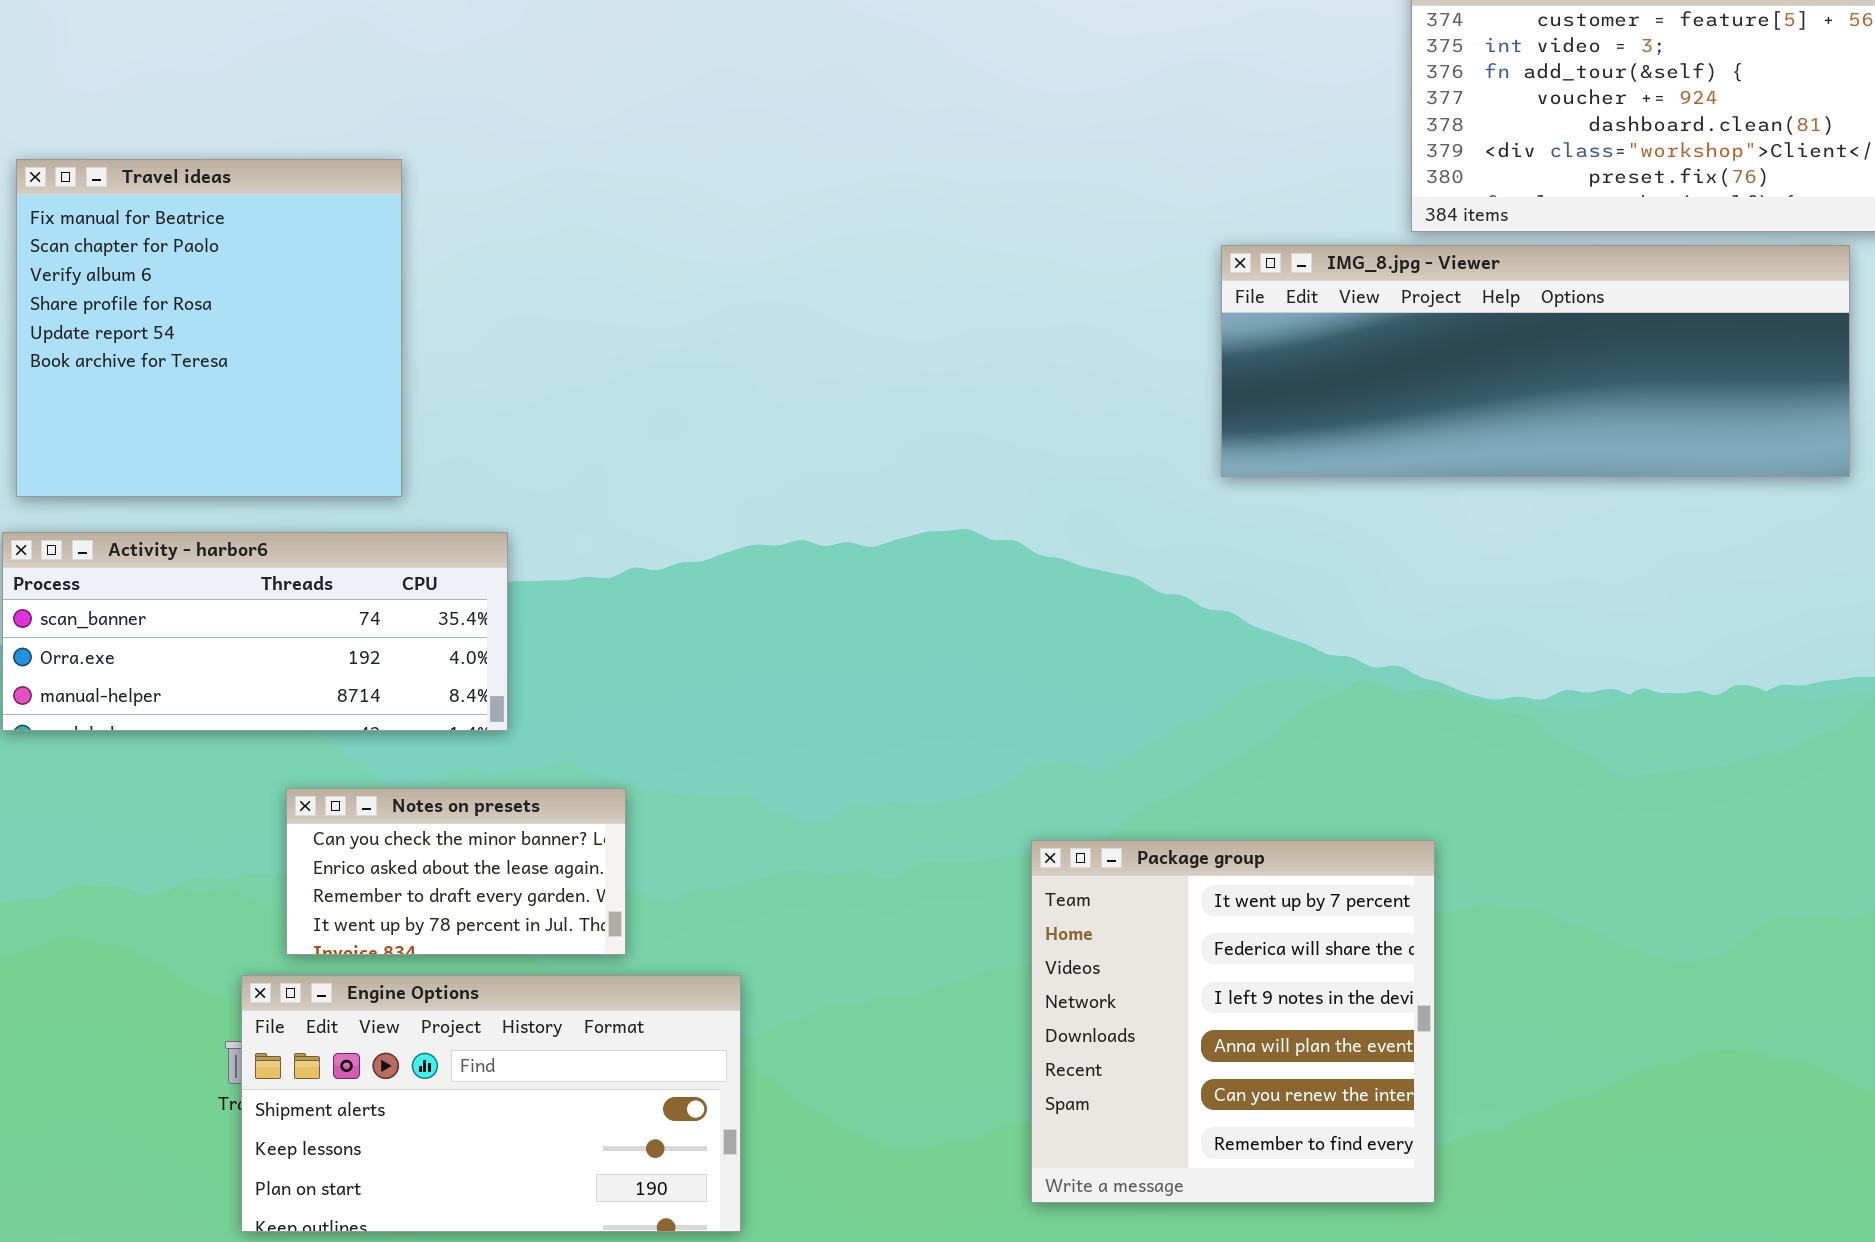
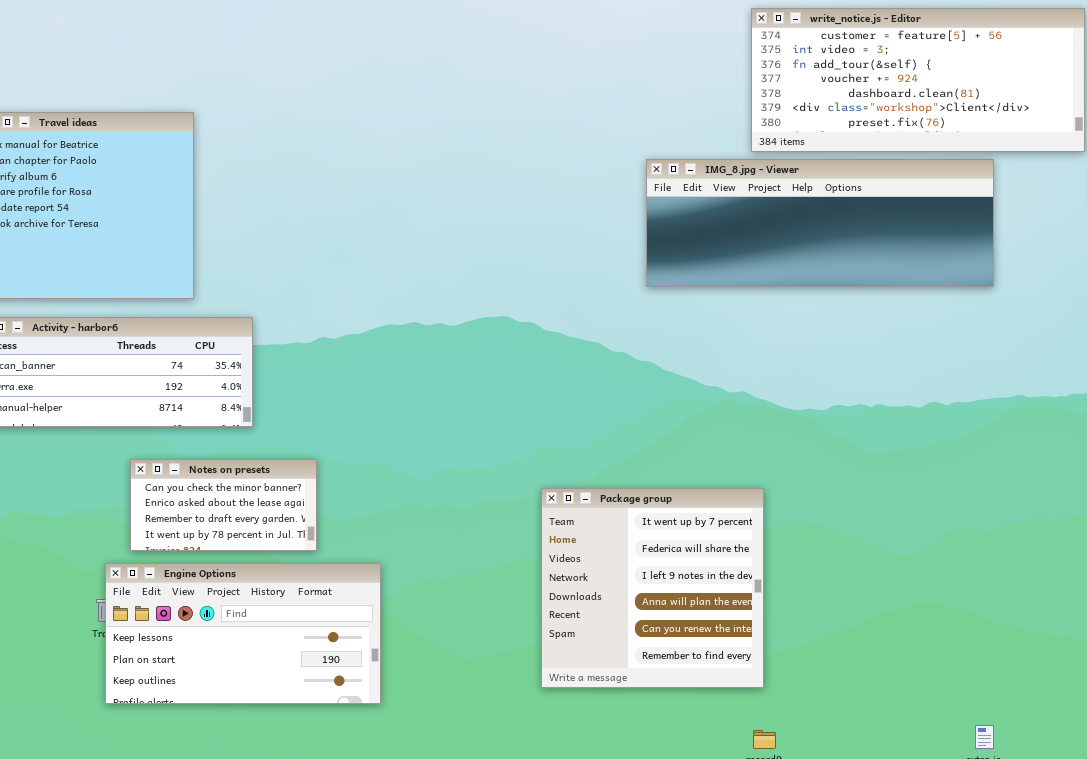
Engine Options: [241,975,741,1232] -> [105,563,381,704], scrolled down 1 row

